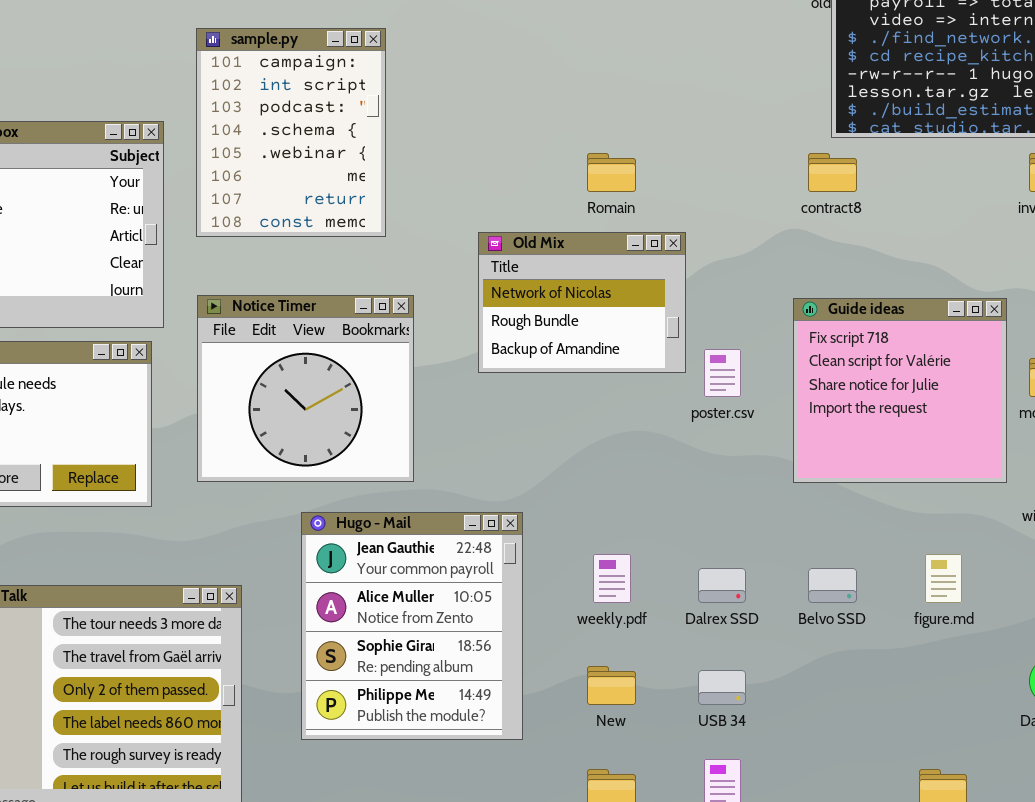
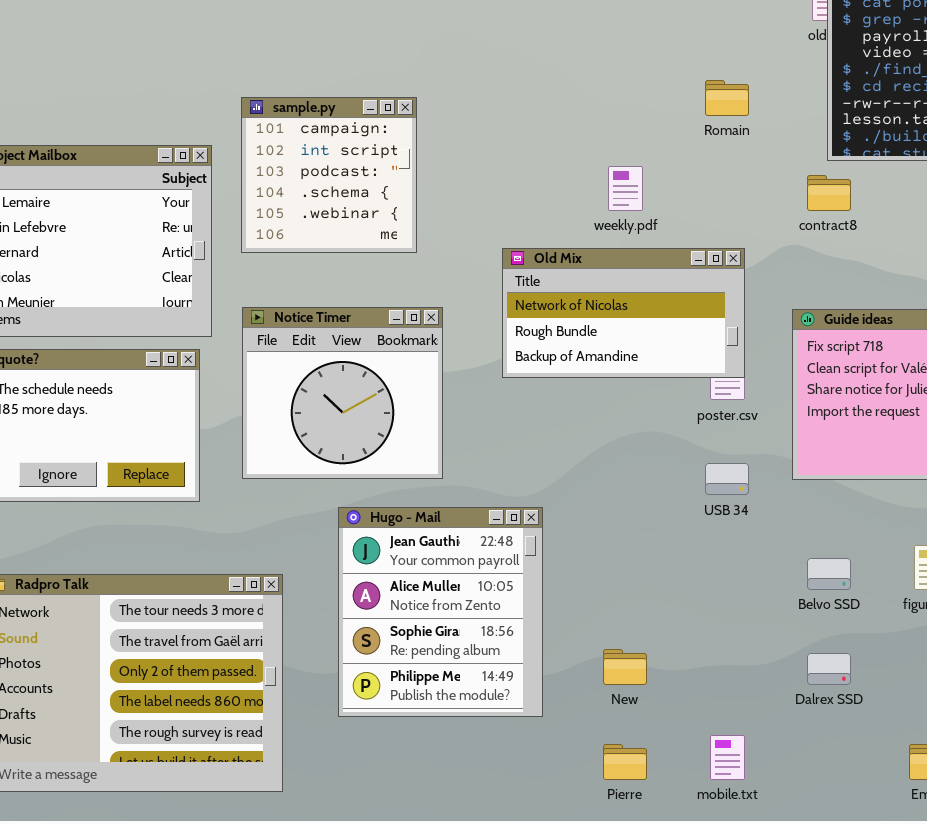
sample.py: [196,28,386,237] -> [241,97,417,253], resized
Romain: [587,153,636,192] -> [705,80,749,116], moved
Old Mix: [478,232,686,373] -> [502,248,745,378], resized
weekly.pdf: [593,554,631,603] -> [608,166,643,211], moved
Dalrex SSD: [698,568,746,603] -> [807,653,851,685], moved
USB 34: [698,670,746,705] -> [705,463,749,495], moved

